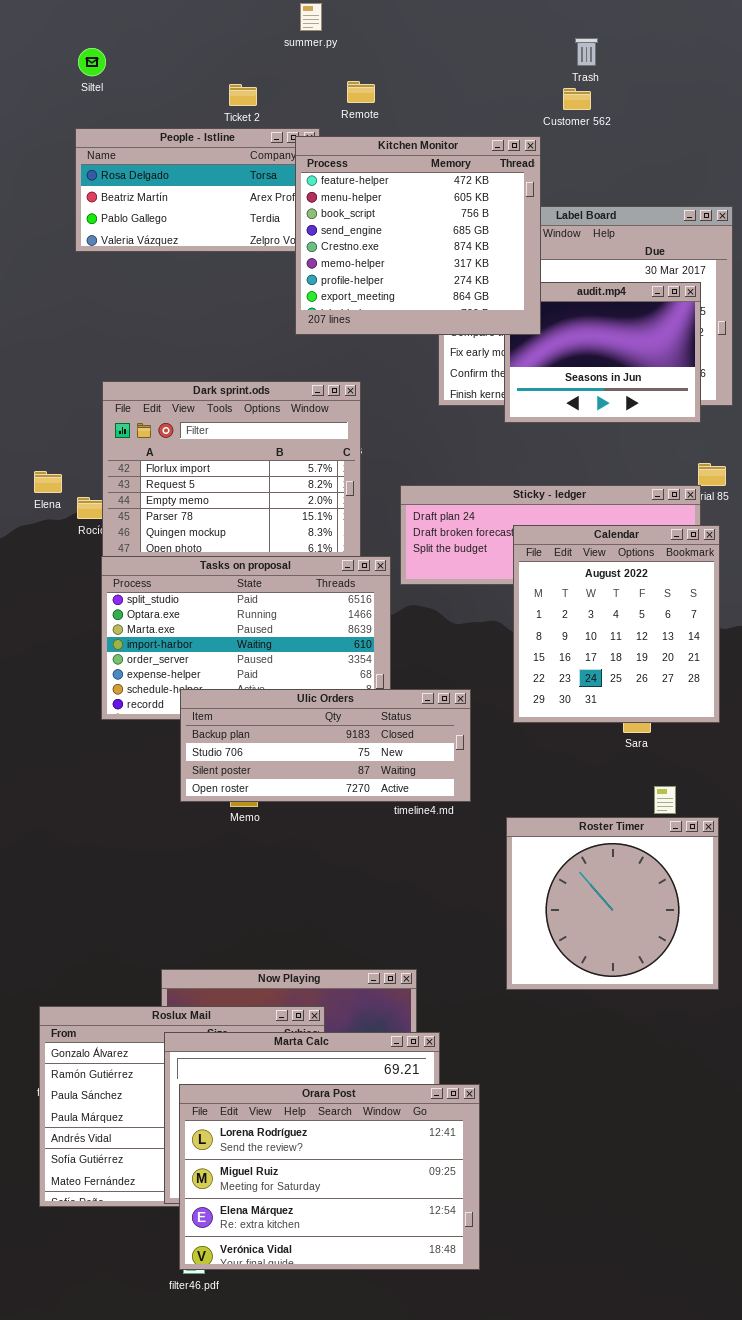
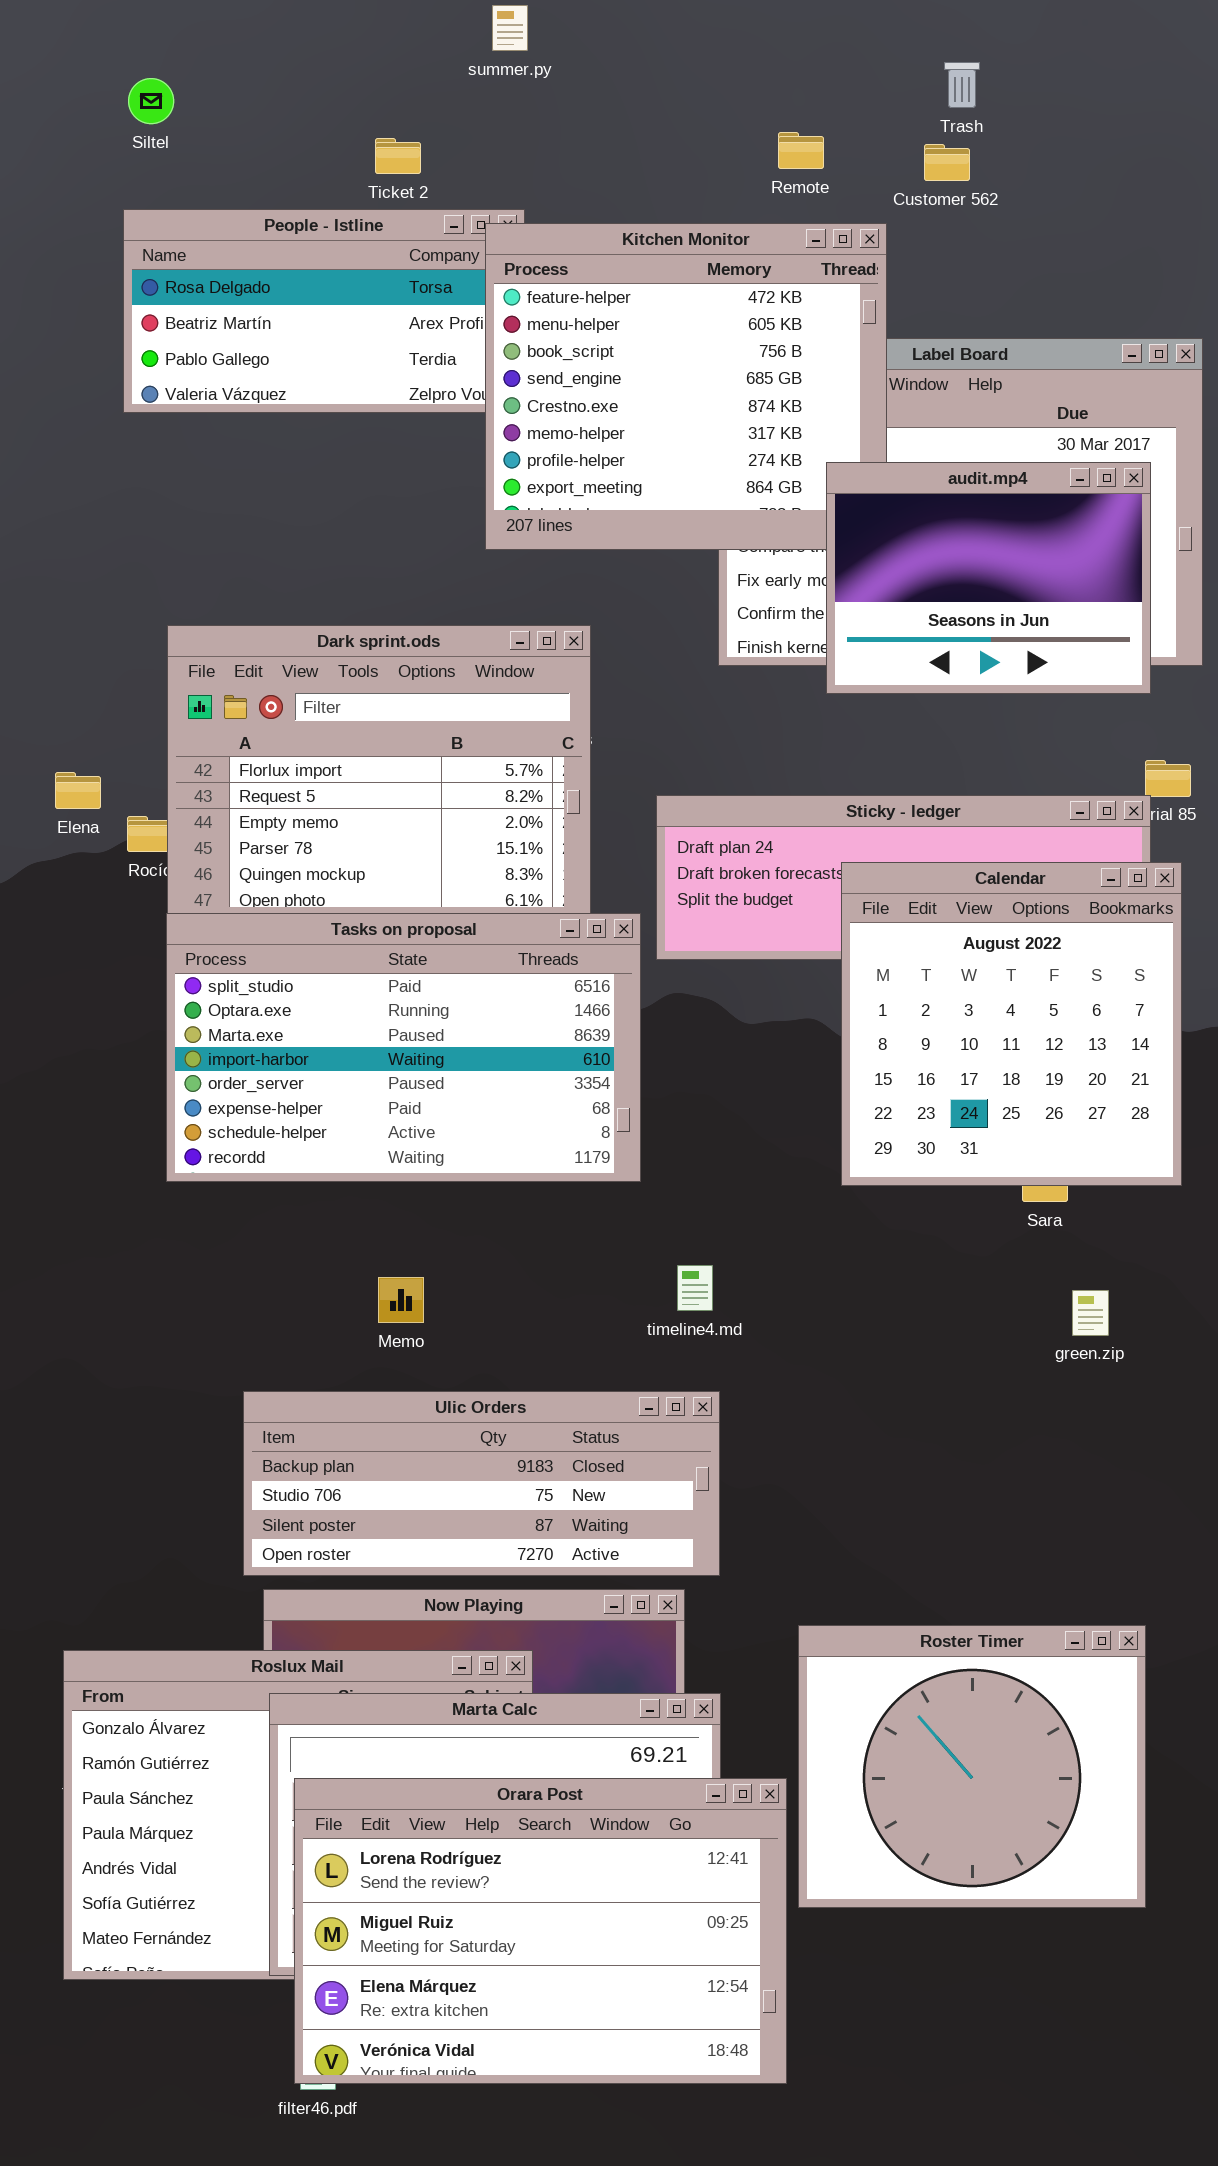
Remote: [347,81,375,103] -> [778,132,824,169], moved
audit.mp4: [504,282,701,423] -> [826,462,1151,694], raised
Ulic Orders: [180,689,471,802] -> [243,1391,720,1576], moved
Roster Timer: [506,817,719,990] -> [798,1625,1146,1908], moved

